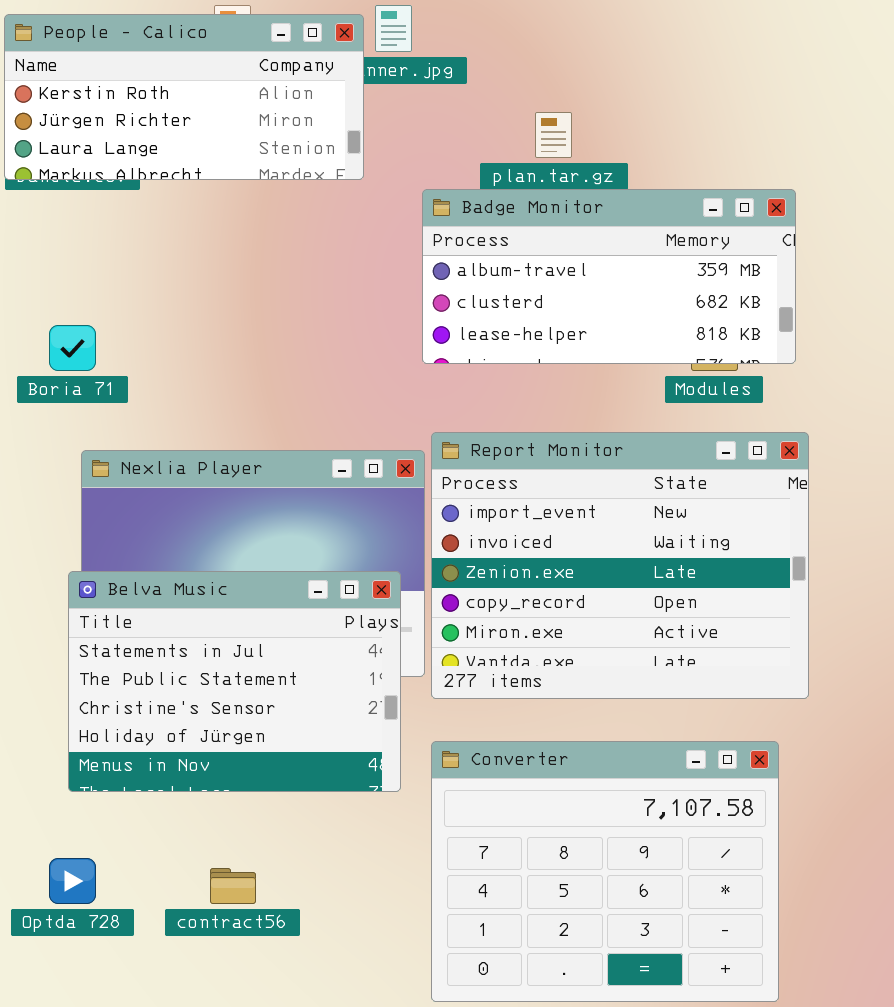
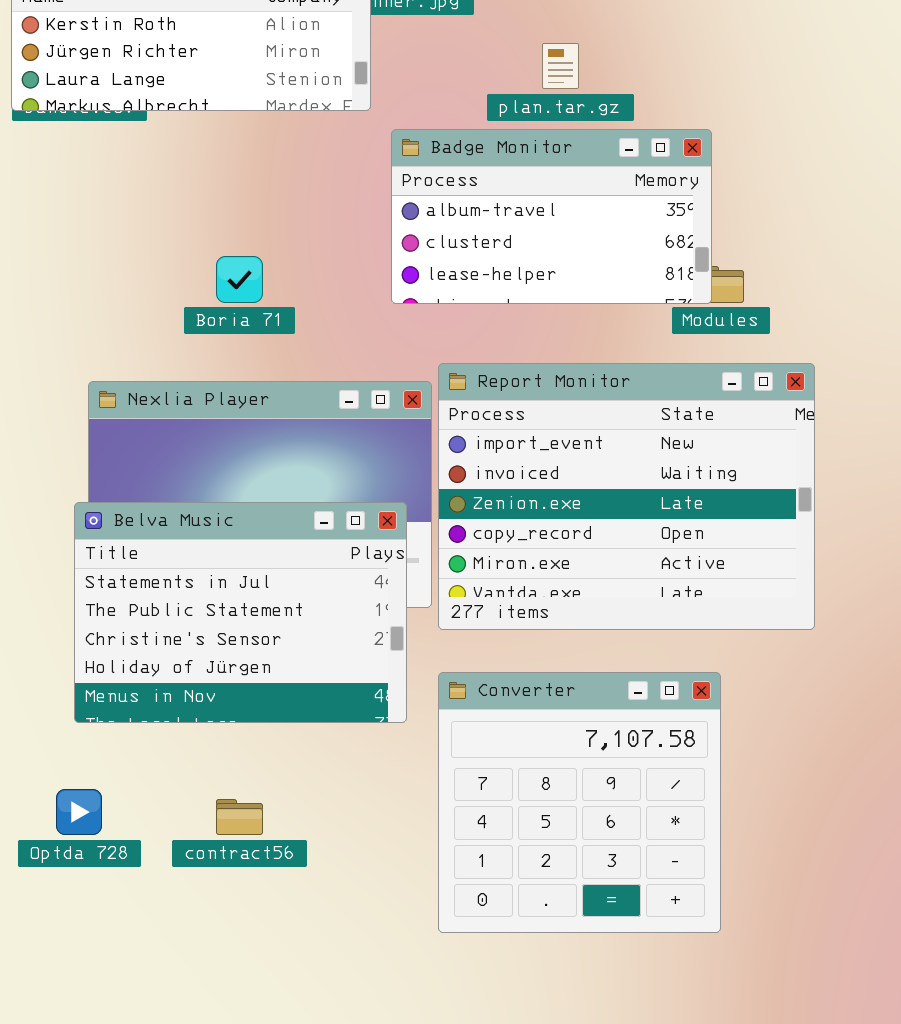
Badge Monitor: [422,189,796,364] -> [391,129,712,304], moved, resized
Boria 71: [49,325,96,371] -> [216,256,263,303], moved
Converter: [431,741,779,1002] -> [438,672,721,933], resized

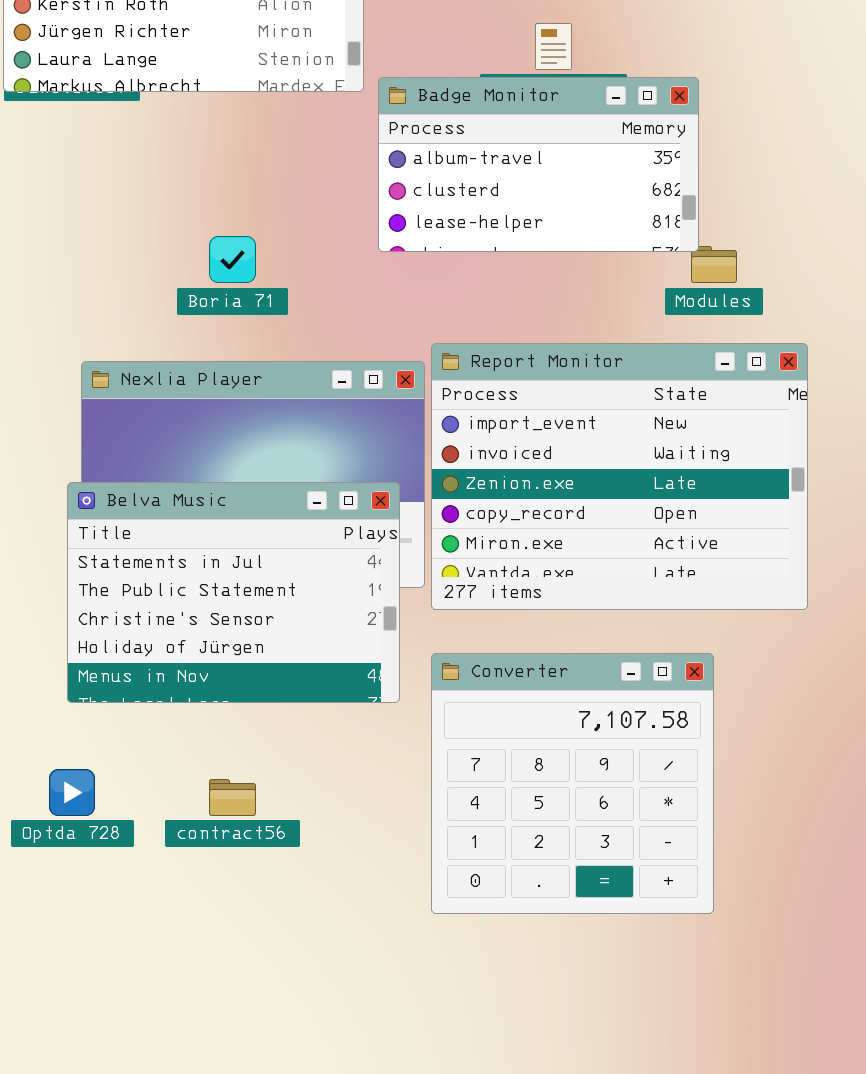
Badge Monitor: [391,129,712,304] -> [378,77,699,252], moved

